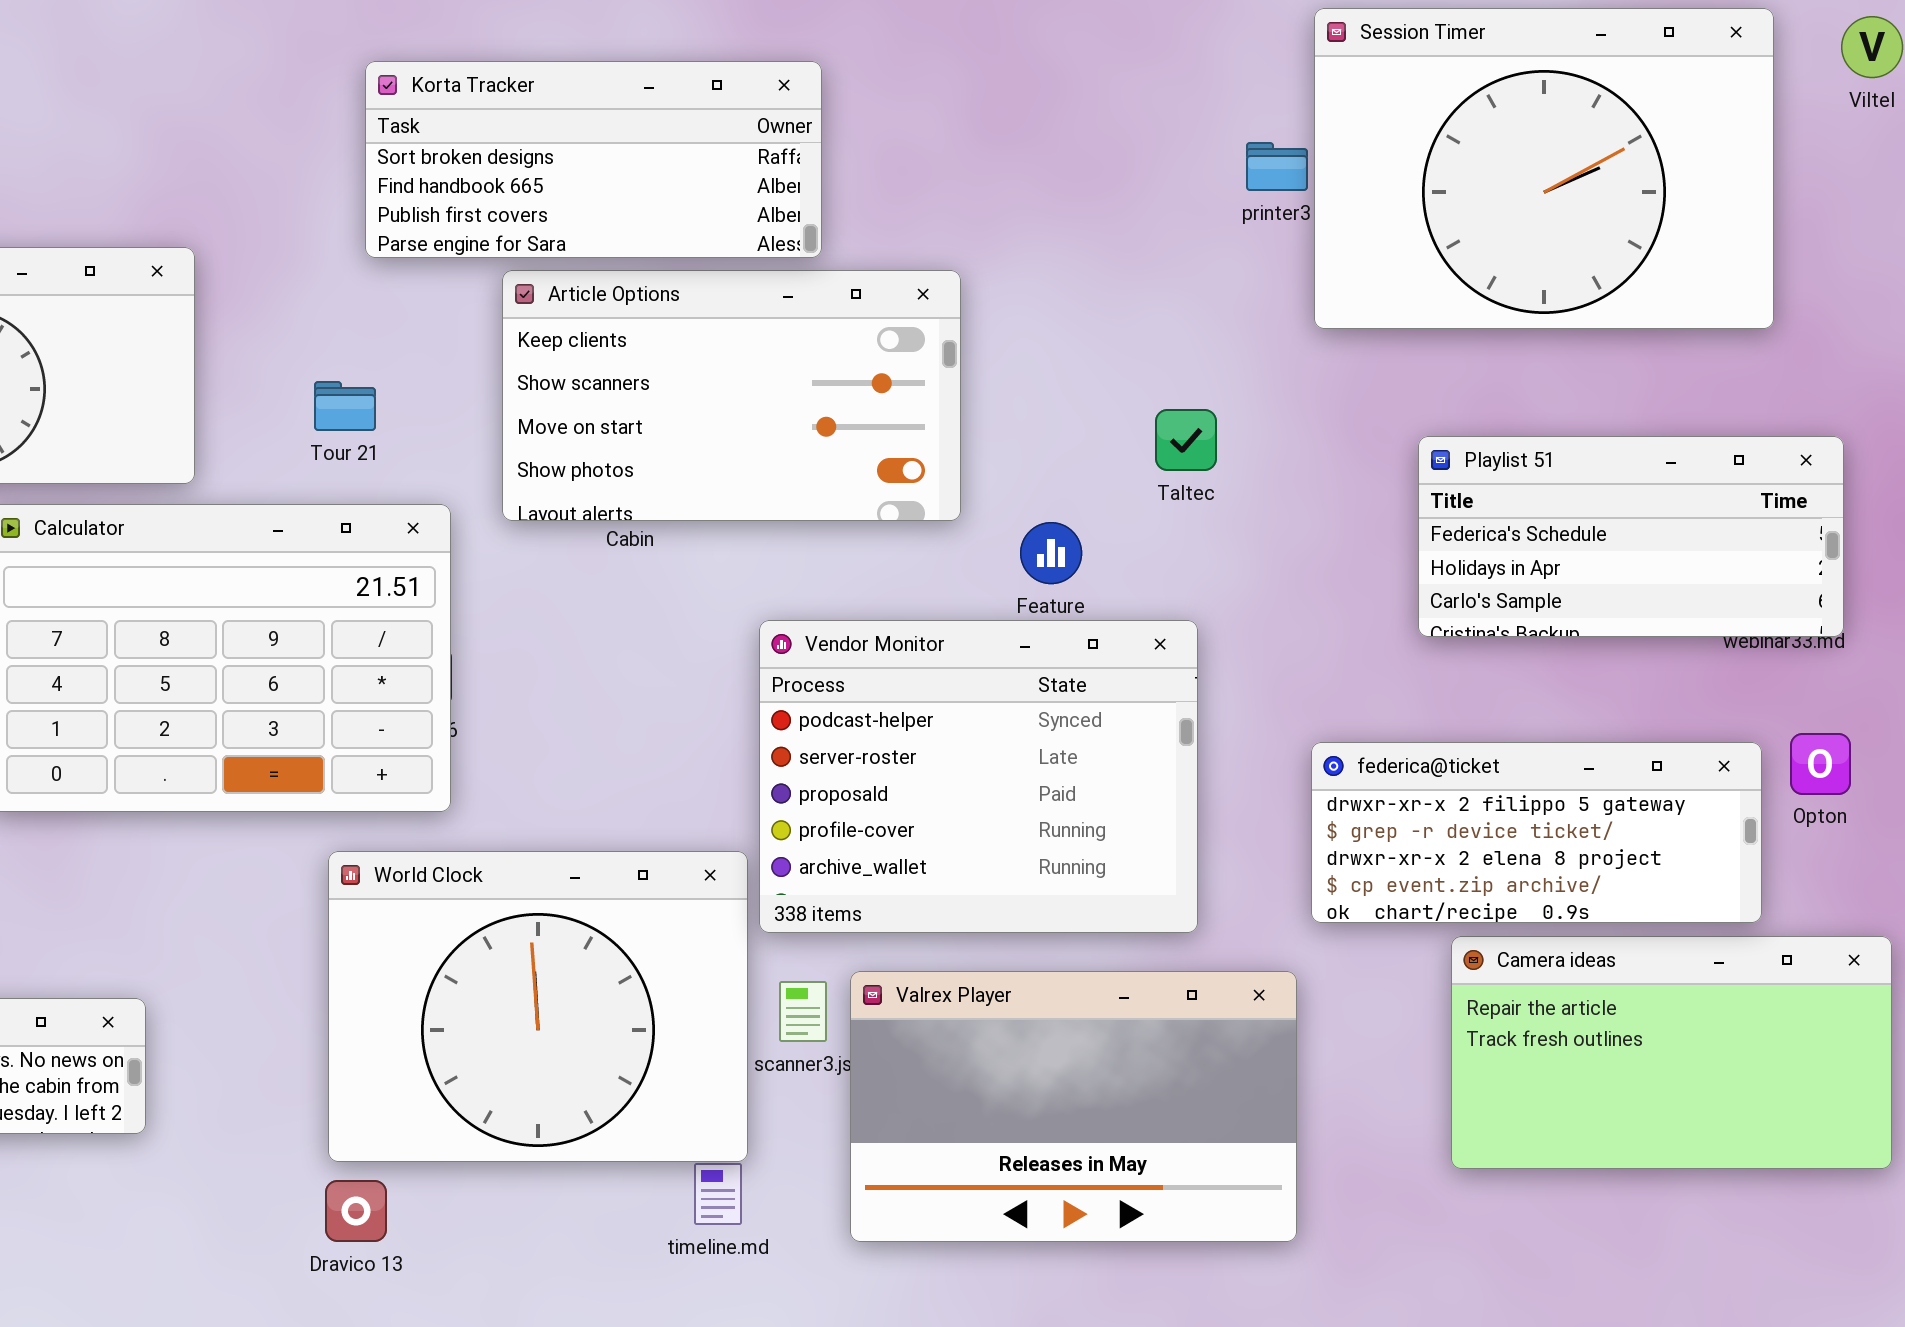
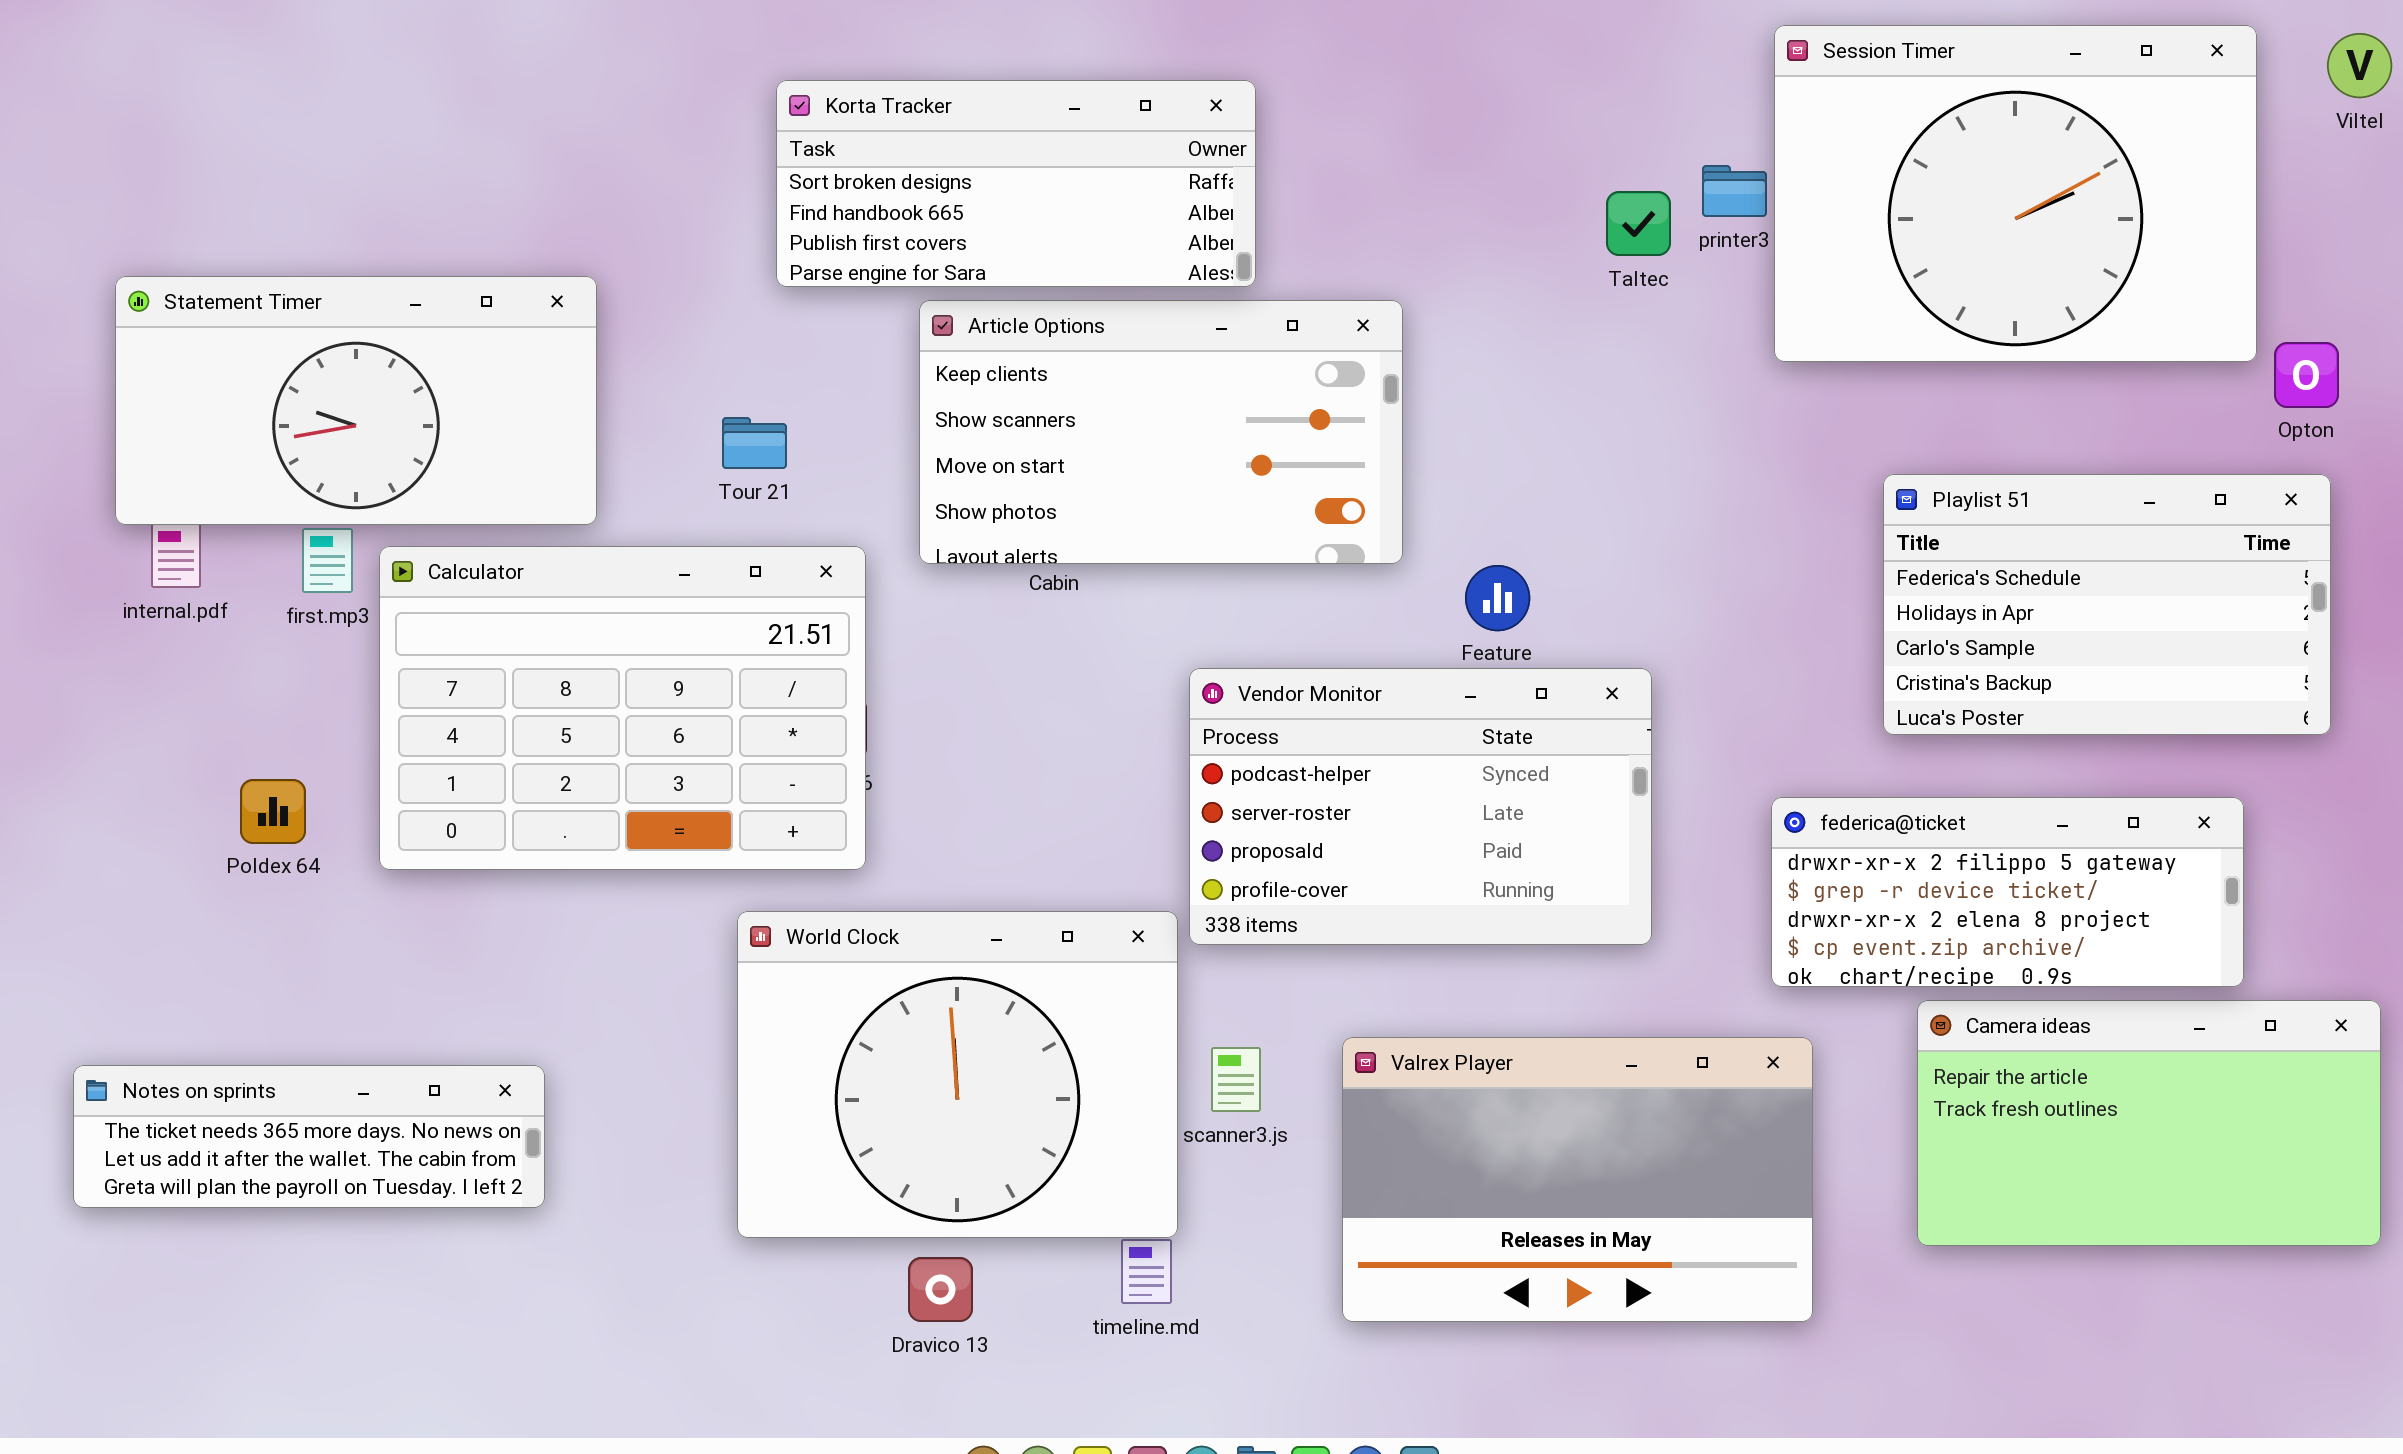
Taltec: [1155,409,1217,471] -> [1606,191,1671,256], moved
Playlist 51: [1418,436,1844,637] -> [1883,474,2331,735], resized
Vendor Monitor: [759,620,1198,933] -> [1189,668,1652,945], resized
Opton: [1790,733,1851,795] -> [2274,342,2339,408], moved
Valrex Player: [850,971,1297,1242] -> [1342,1037,1813,1322], moved
Dravico 13: [325,1180,387,1242] -> [908,1257,973,1322], moved

